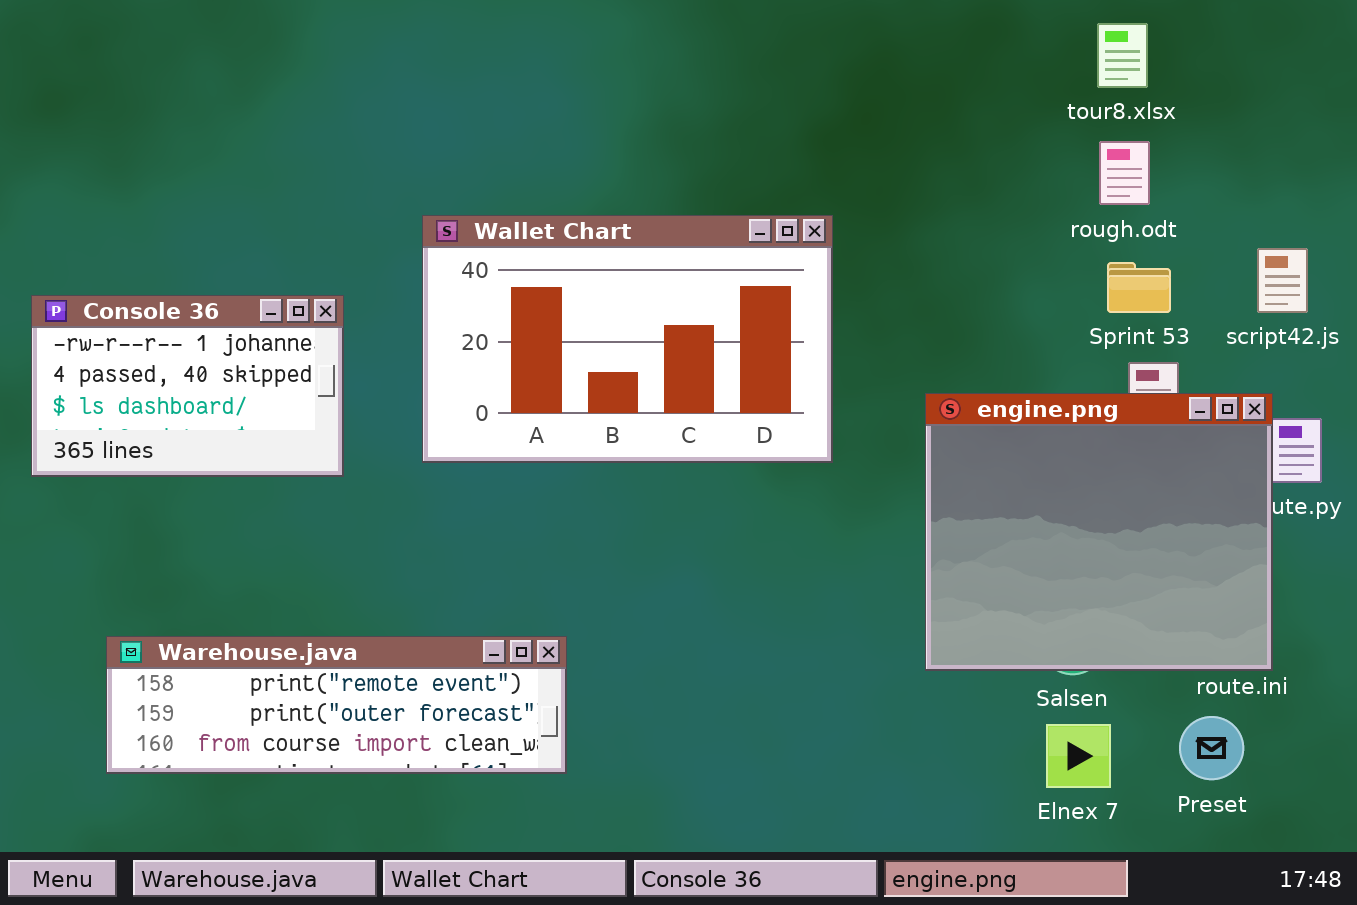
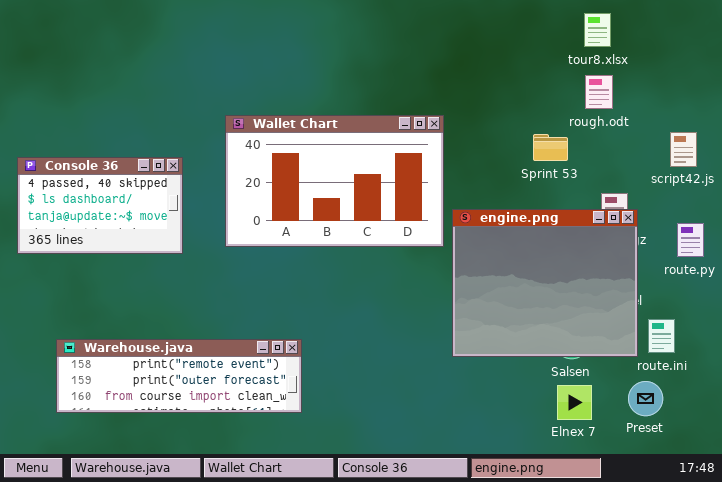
Sprint 53: [1107,262,1171,313] -> [533,134,568,161], moved
Console 36: [31,295,344,477] -> [17,157,183,254], scrolled down 1 row
engine.png: [925,393,1273,671] -> [452,209,638,357], moved

